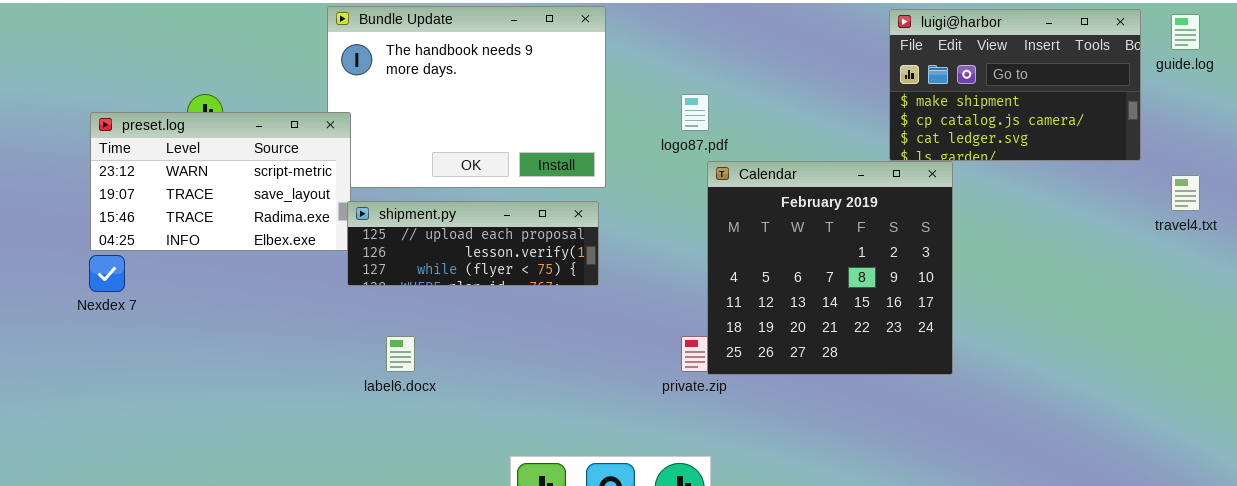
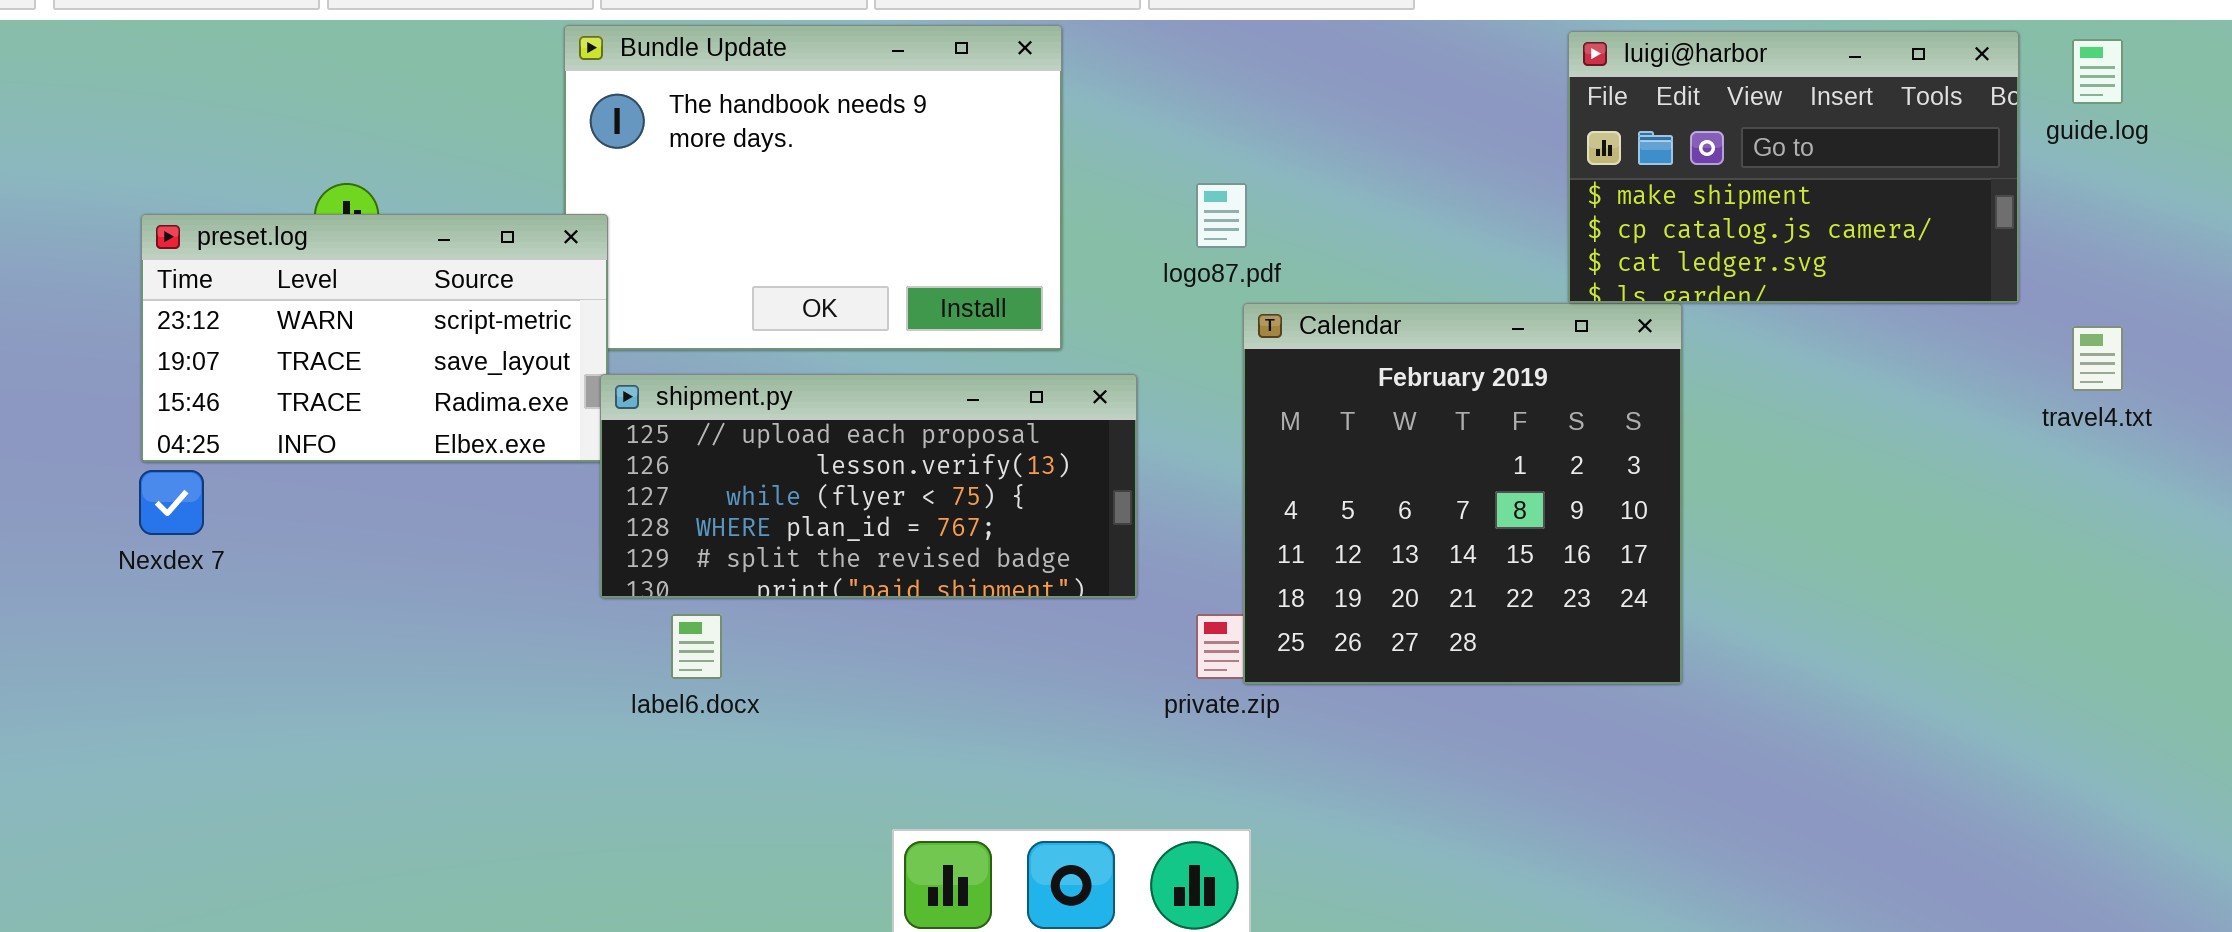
shipment.py: [347,201,599,286] -> [600,374,1137,598], resized

